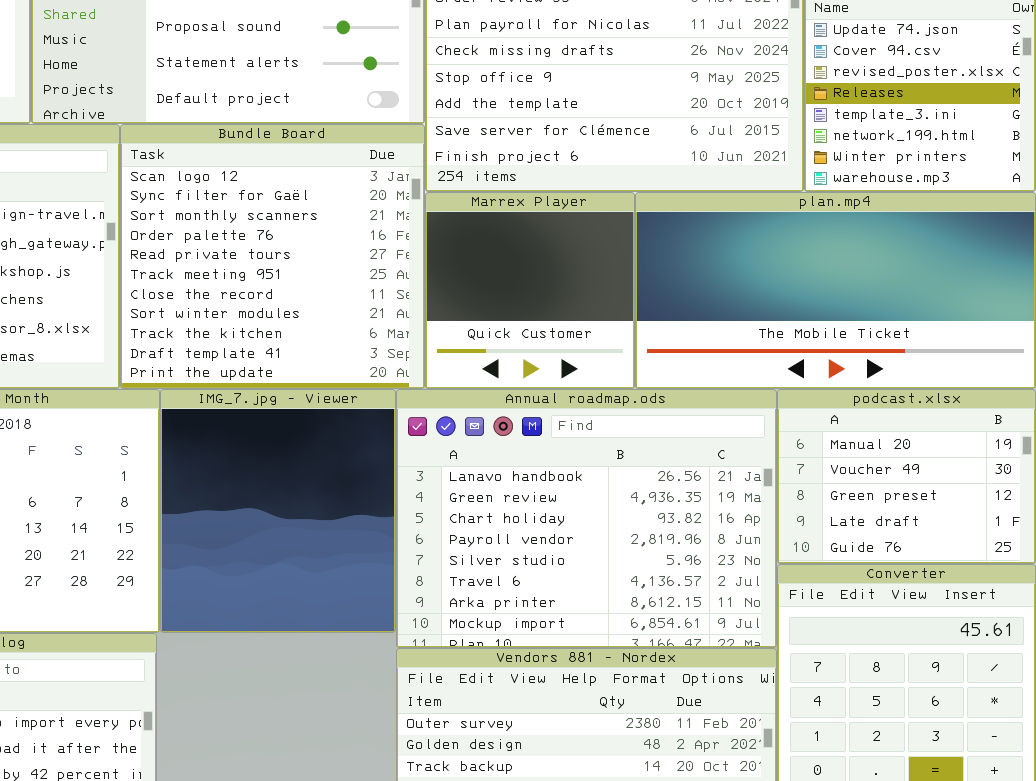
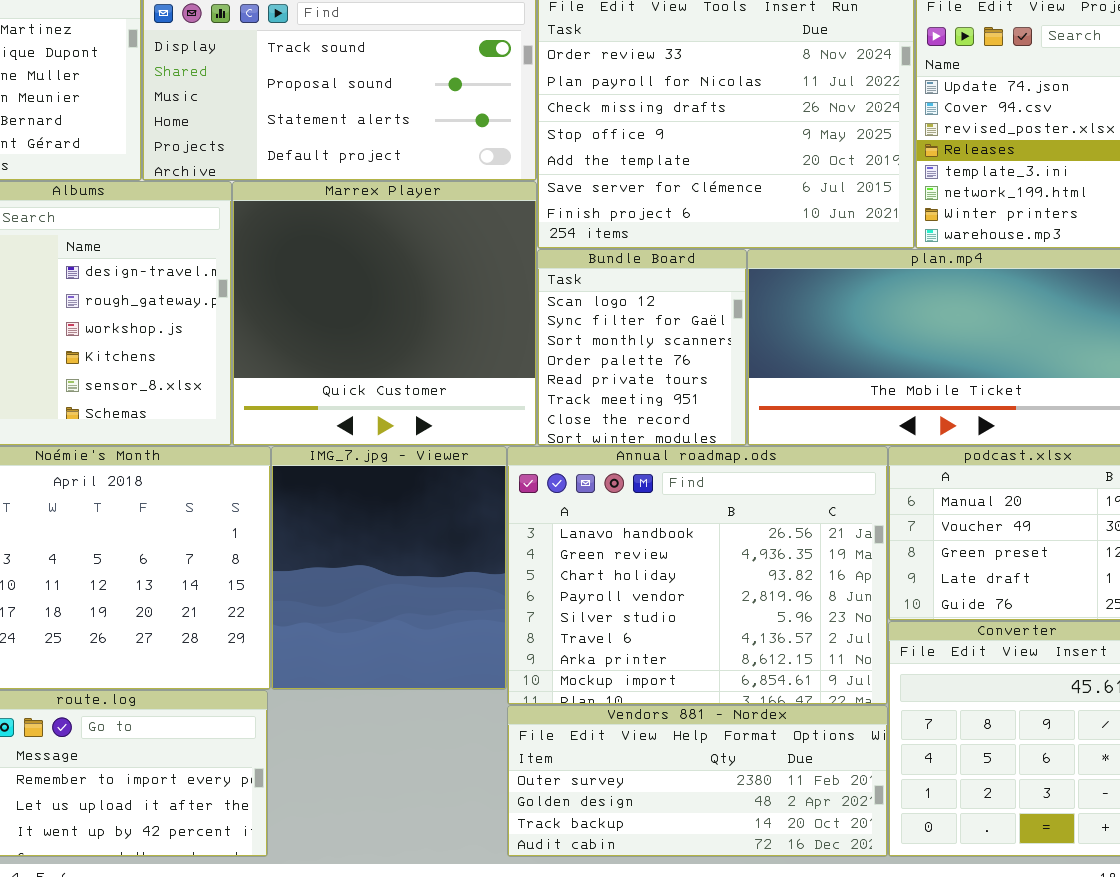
Bundle Board: [120,124,425,389] -> [537,249,747,446], moved, resized
Marrex Player: [425,192,635,389] -> [232,181,537,446], moved, resized

